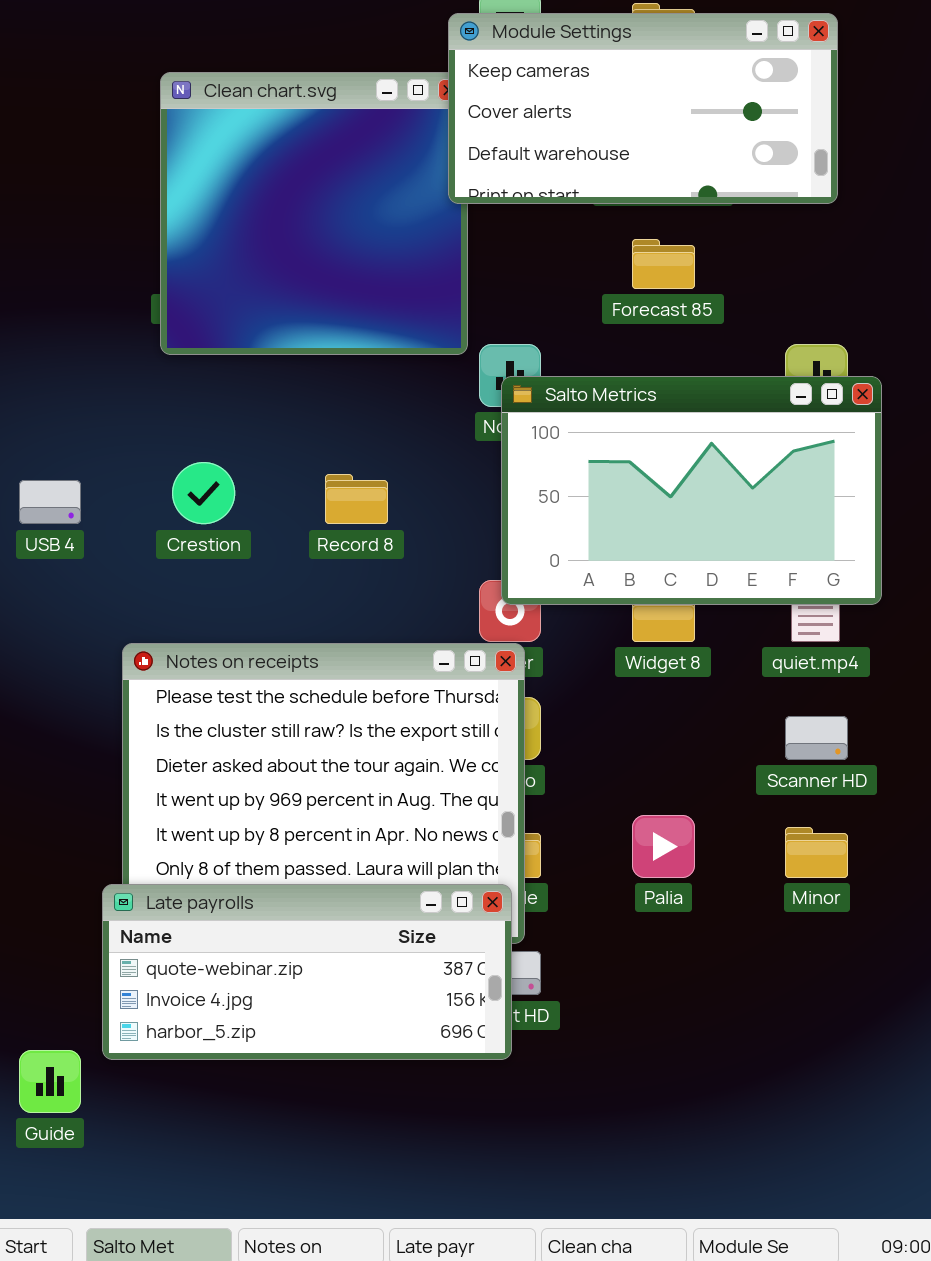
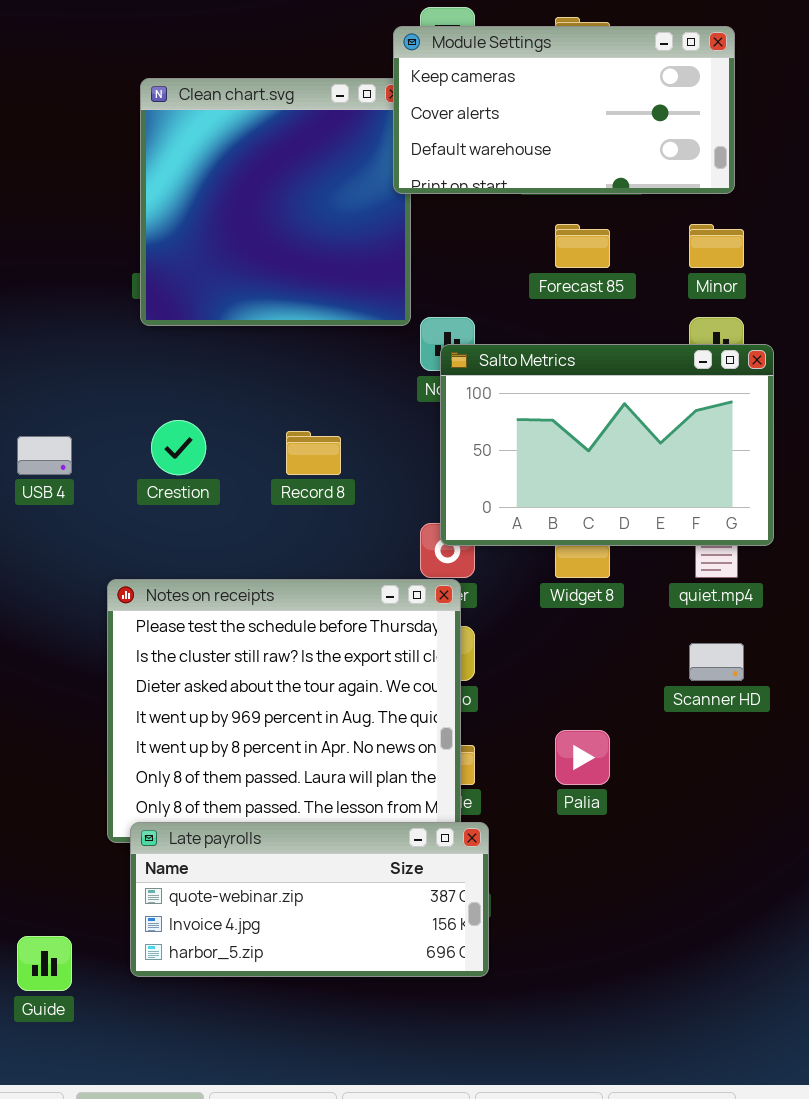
Minor: [785,827,848,878] -> [689,224,744,268], moved
Late payrolls: [102,884,512,1060] -> [130,822,489,977], moved

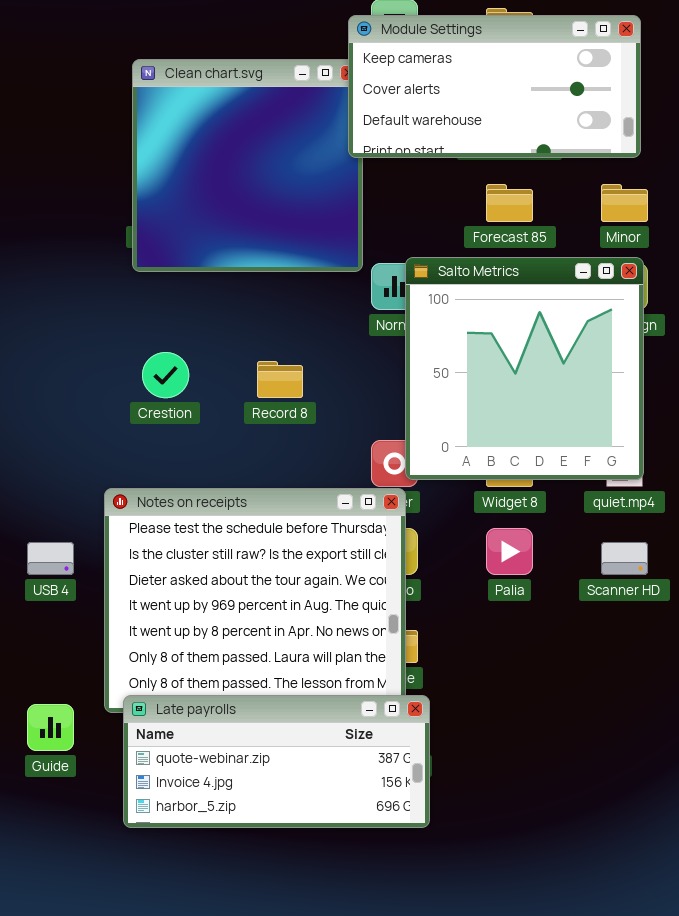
Salto Metrics: [440,344,774,546] -> [405,257,644,480], moved, resized
USB 4: [17,436,72,475] -> [27,542,74,575], moved
Palia: [555,730,610,785] -> [486,528,533,575], moved
Guide: [17,936,72,991] -> [27,704,74,751], moved

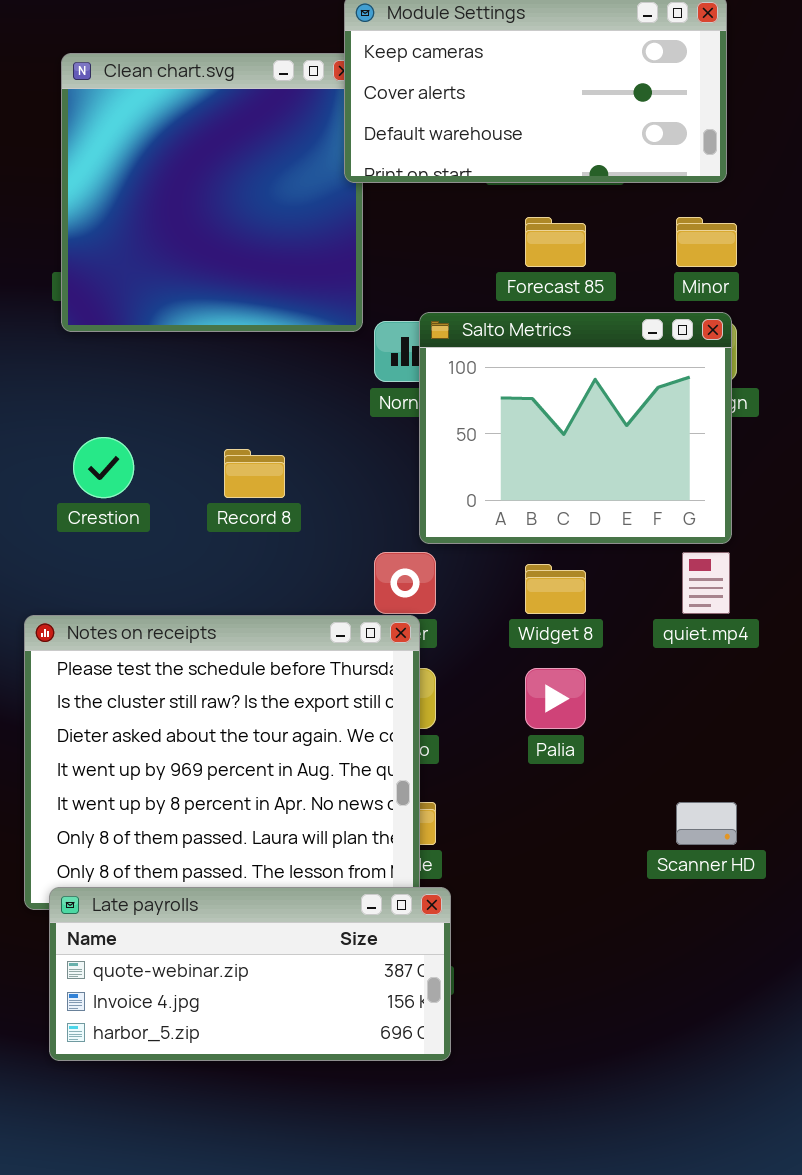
Salto Metrics: [405,257,644,480] -> [419,312,732,544], resized
Scanner HD: [601,542,648,575] -> [676,802,737,845], moved

